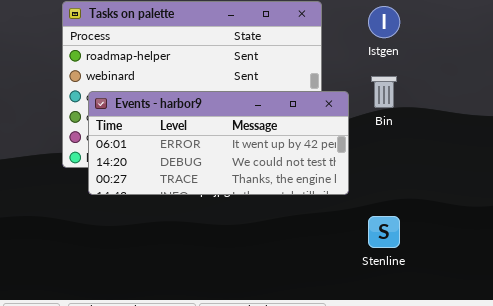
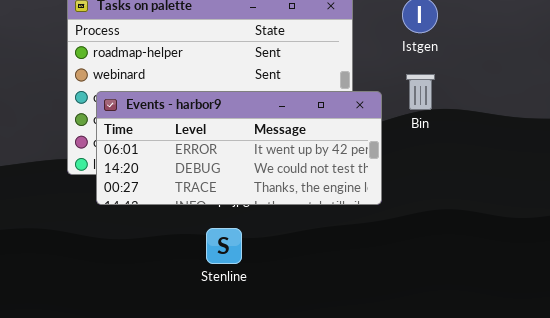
Stenline: [368,216,400,248] -> [206,228,242,264], moved

